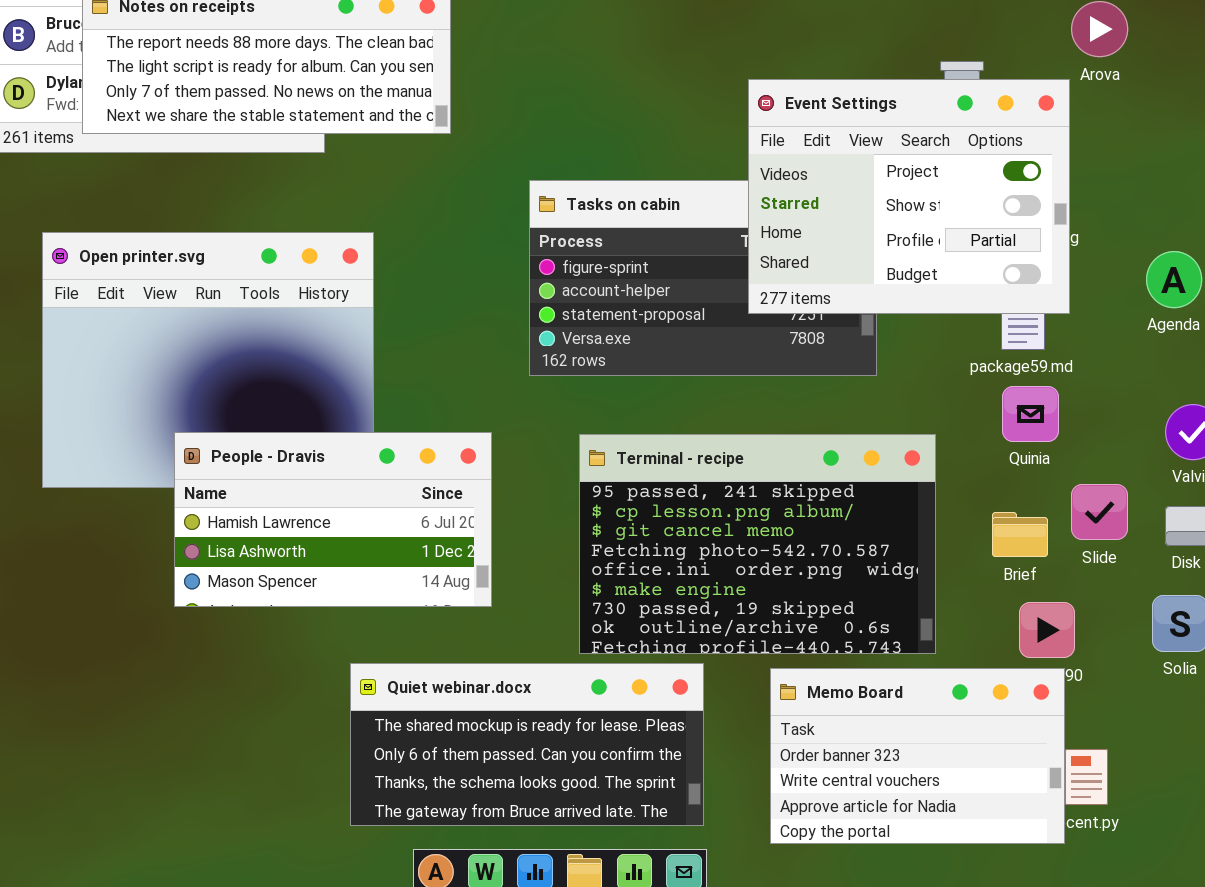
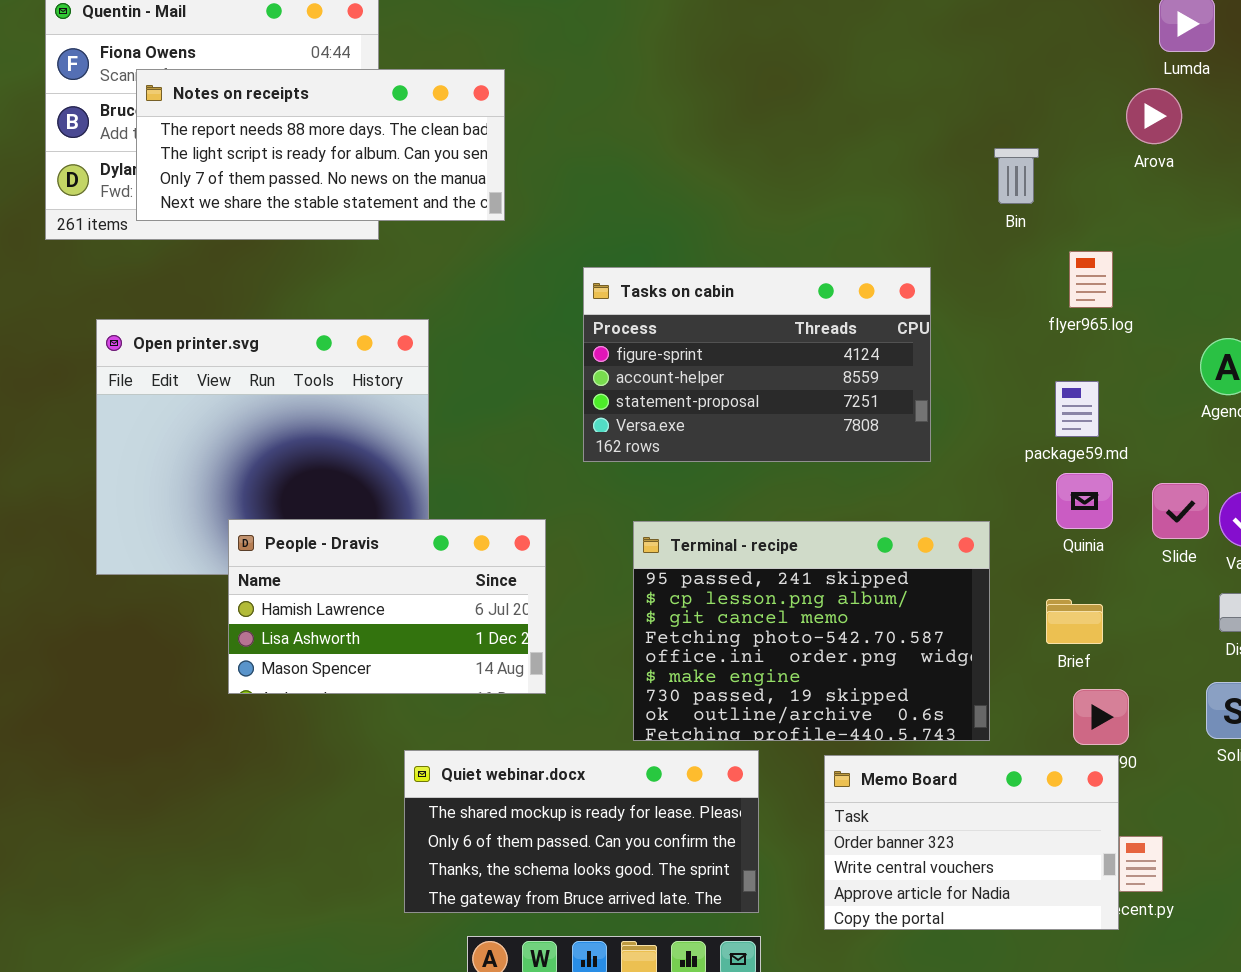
Event Settings: [748,79,1070,314] -> none, closed
Slide: [1071,484,1128,540] -> [1152,483,1209,539], moved

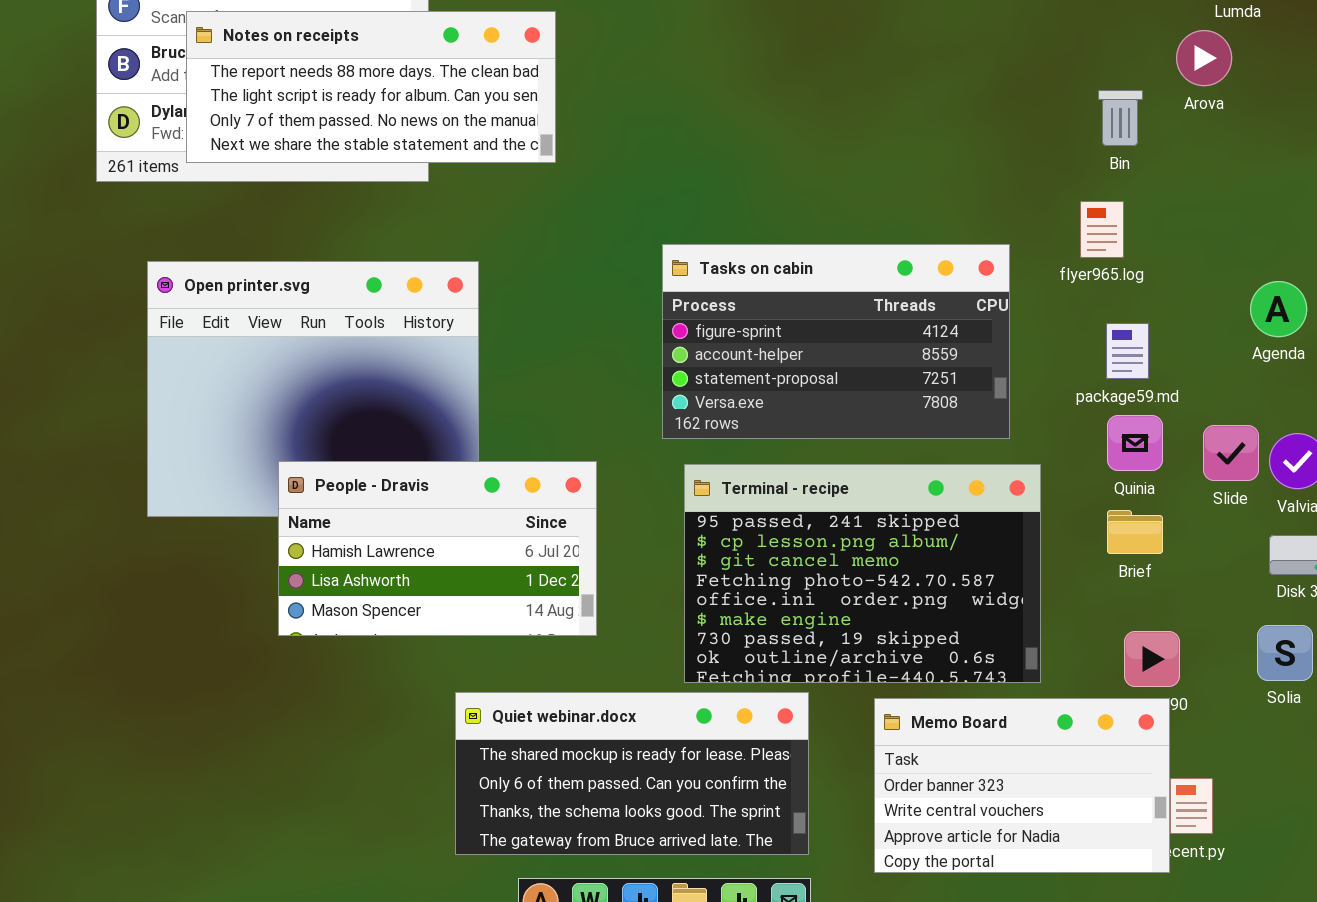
Bin: [994,148,1039,204] -> [1098,90,1143,146], moved
flyer965.log: [1069,251,1113,308] -> [1080,201,1124,258], moved
Tasks on cabin: [583,267,931,462] -> [662,244,1010,439], moved
Brief: [1046,599,1103,644] -> [1107,510,1163,554], moved

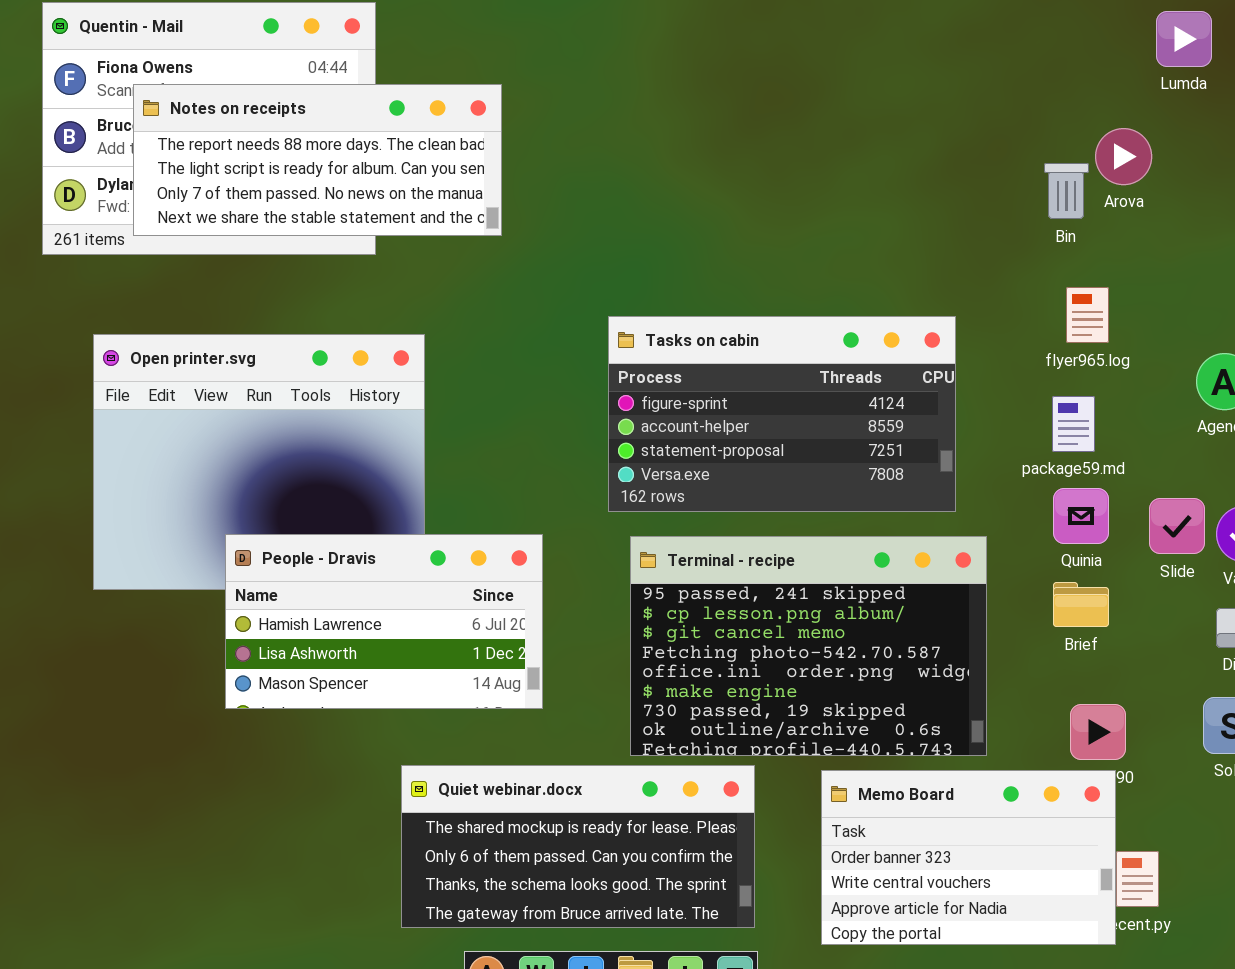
Arova: [1176,30,1232,86] -> [1095,128,1152,185], moved
flyer965.log: [1080,201,1124,258] -> [1066,287,1109,343], moved

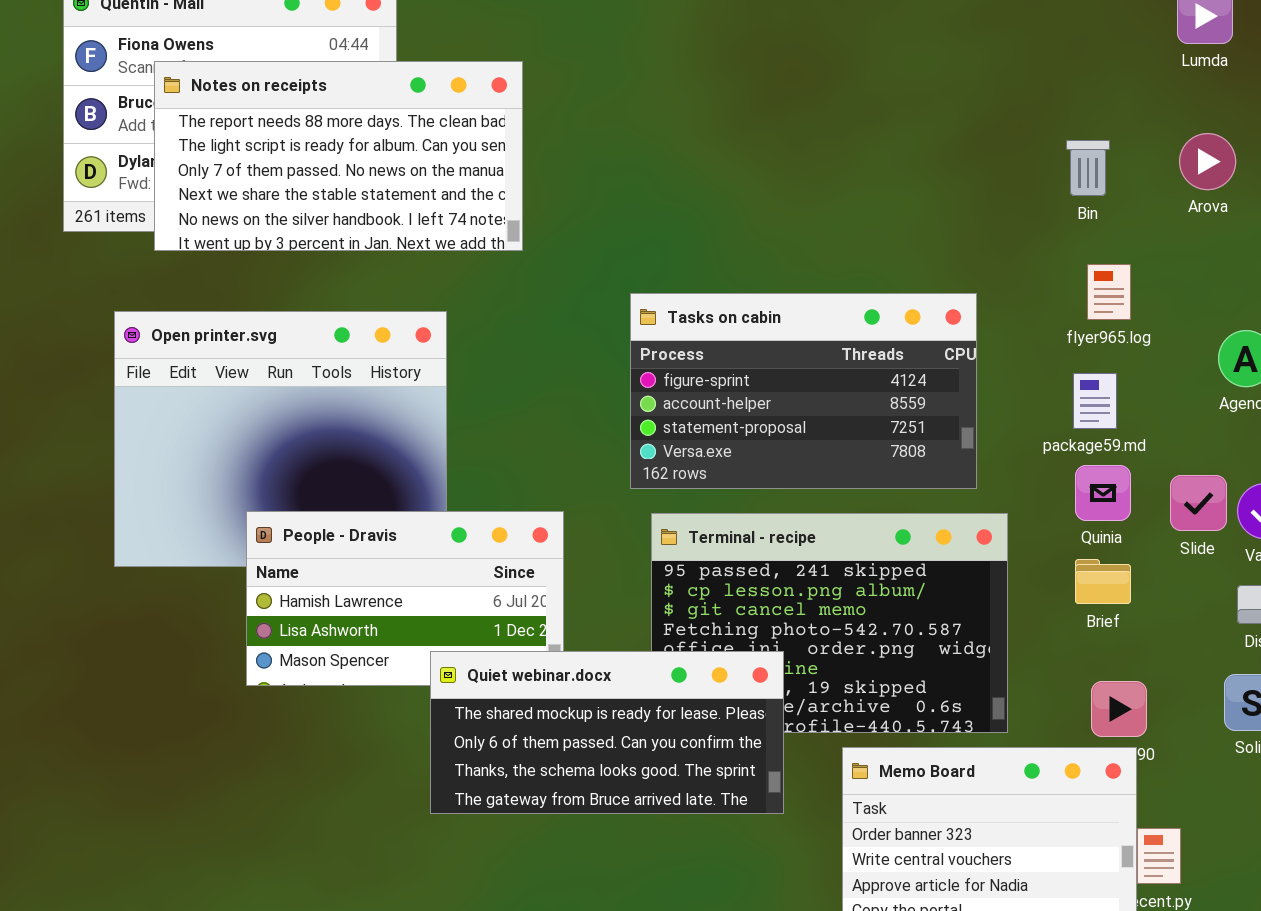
Notes on receipts: [133,84,502,236] -> [154,61,523,251], resized
Arova: [1095,128,1152,185] -> [1179,133,1236,190], moved
Quiet webinar.docx: [401,765,755,928] -> [430,651,784,814], moved

